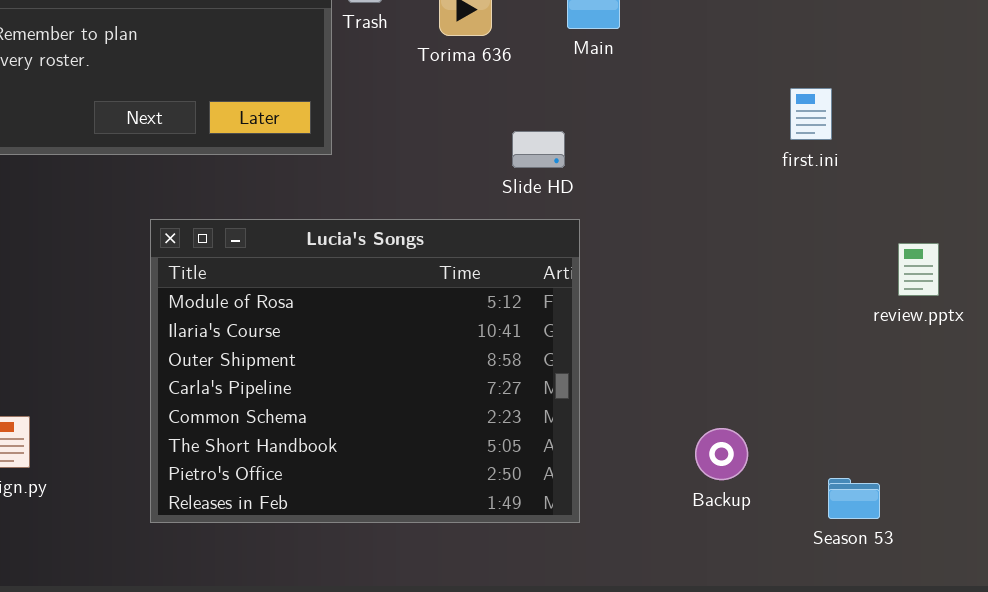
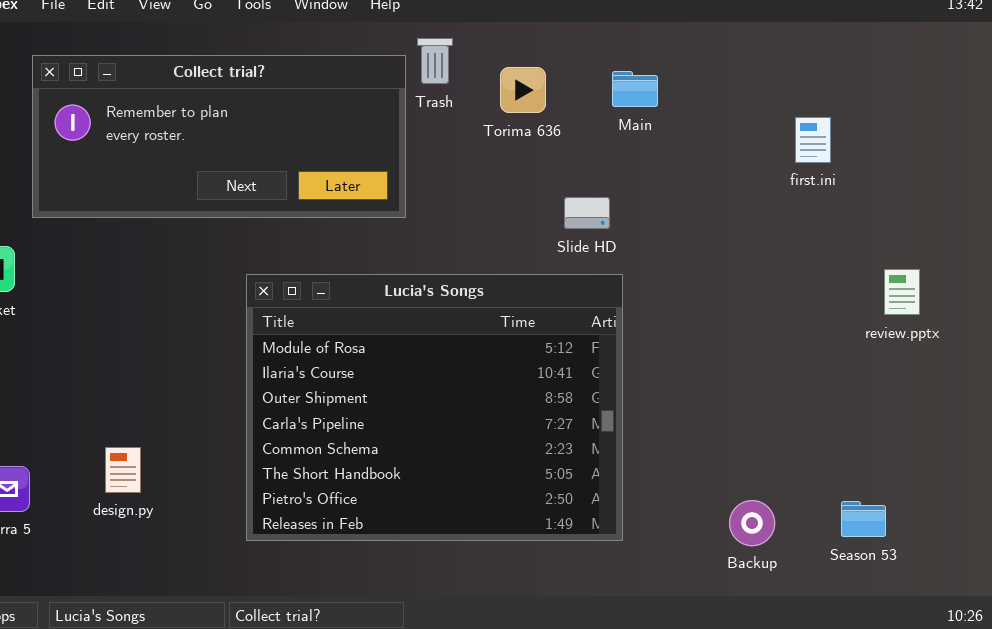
first.ini: [790,88,832,140] -> [795,117,831,163], moved
review.pptx: [898,243,939,296] -> [884,269,920,315], moved
Backup: [695,428,748,480] -> [729,500,775,546], moved

